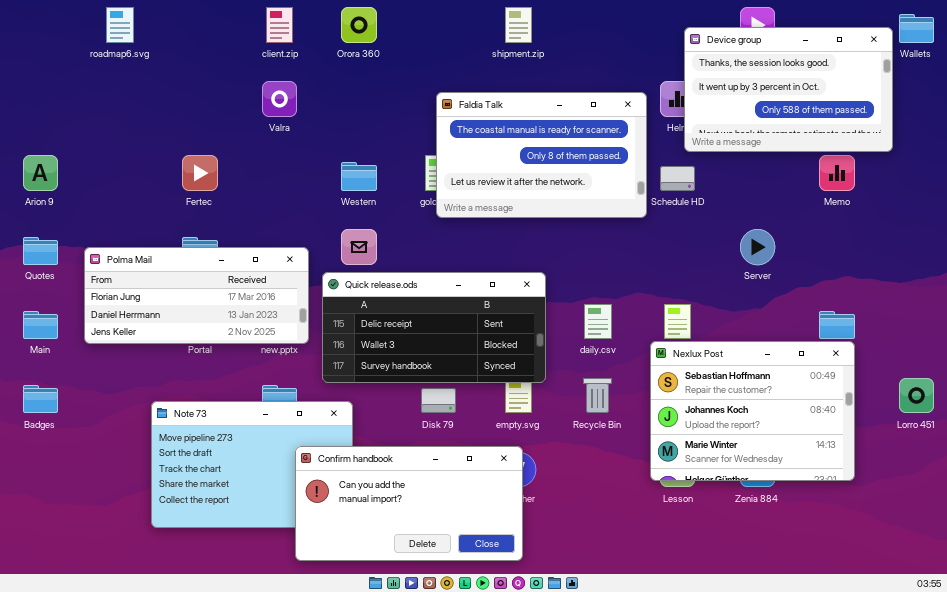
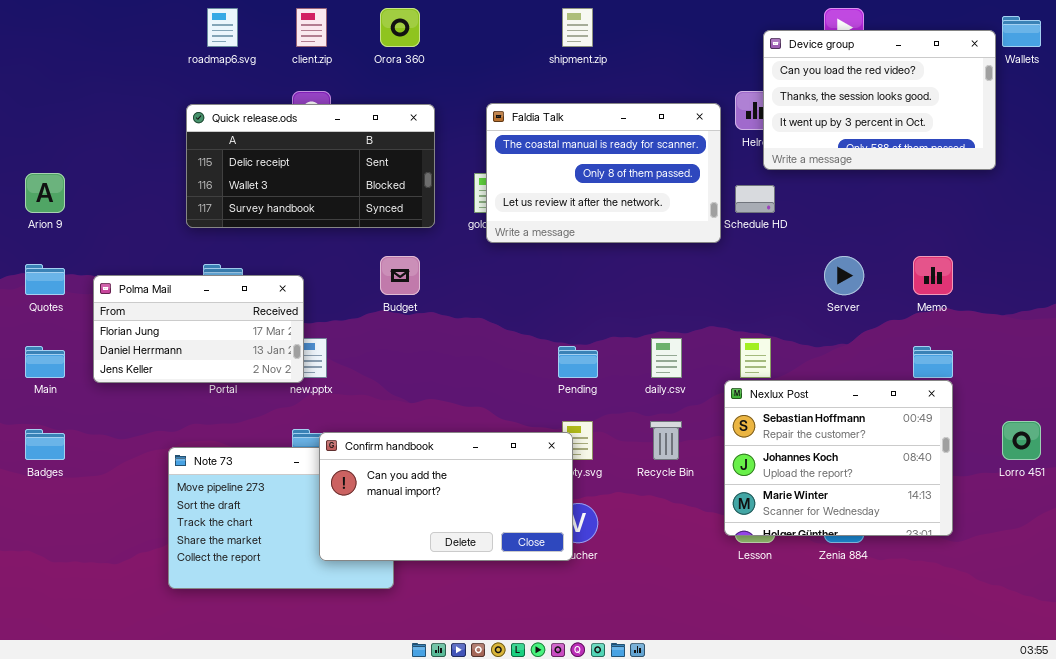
roadmap6.svg: [106,7,134,43] -> [207,8,238,47], moved
Device group: [684,27,893,152] -> [763,30,996,170], scrolled up 1 row
Memo: [819,155,855,191] -> [913,256,953,295], moved
Polma Mail: [84,247,309,344] -> [93,275,304,383], resized
Quick release.ods: [322,272,546,383] -> [186,104,435,228], moved
Confirm handbook: [295,446,523,561] -> [319,432,573,561], moved

